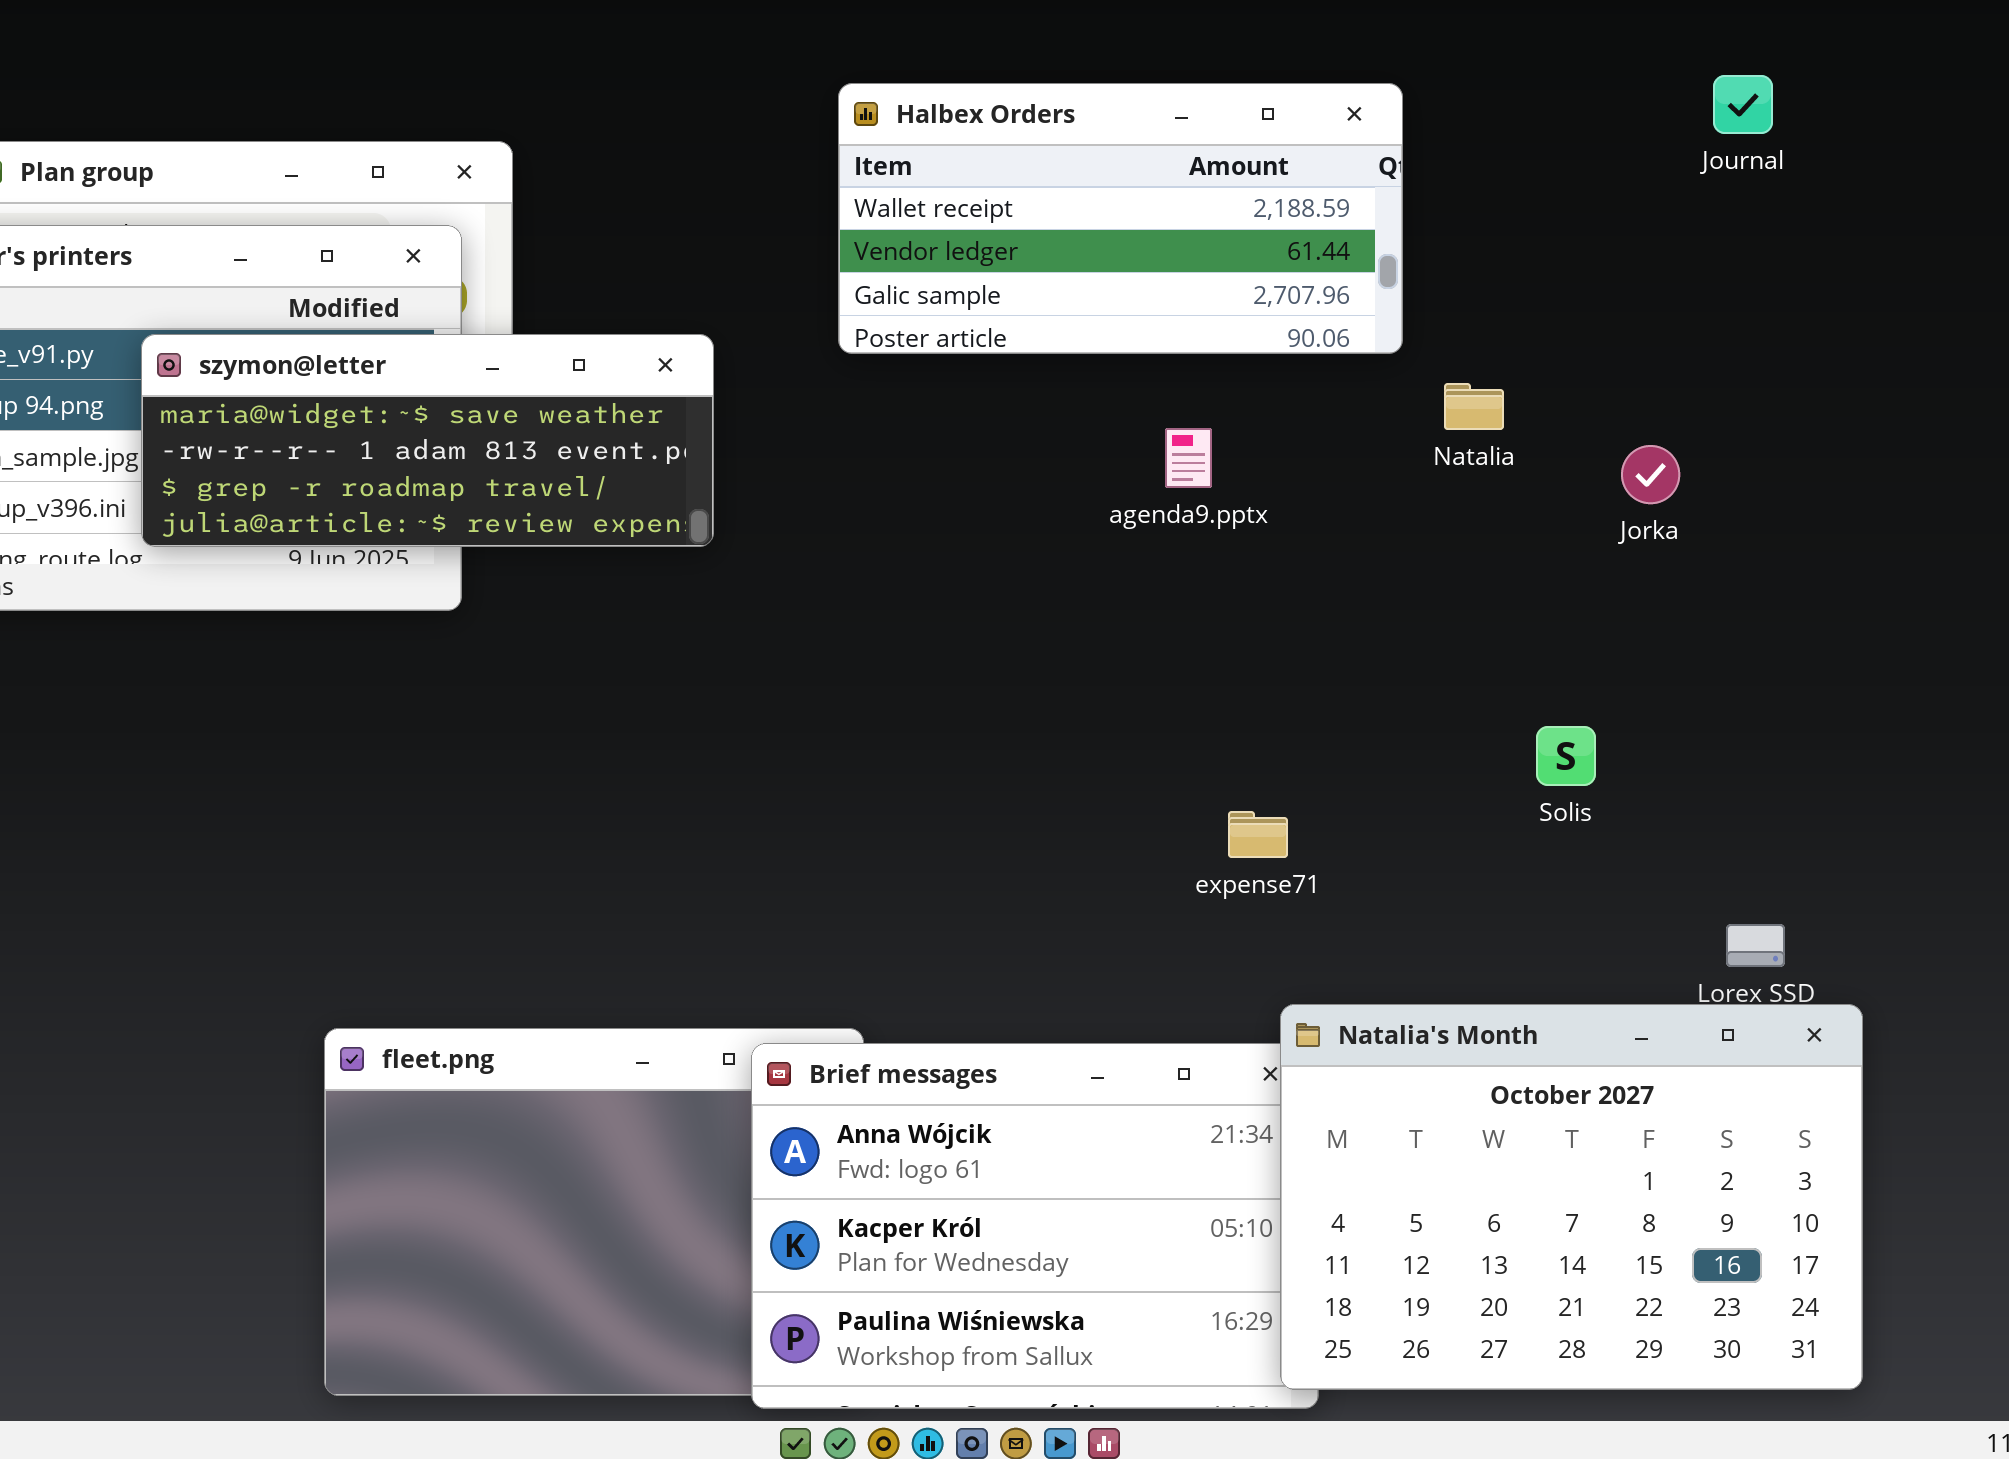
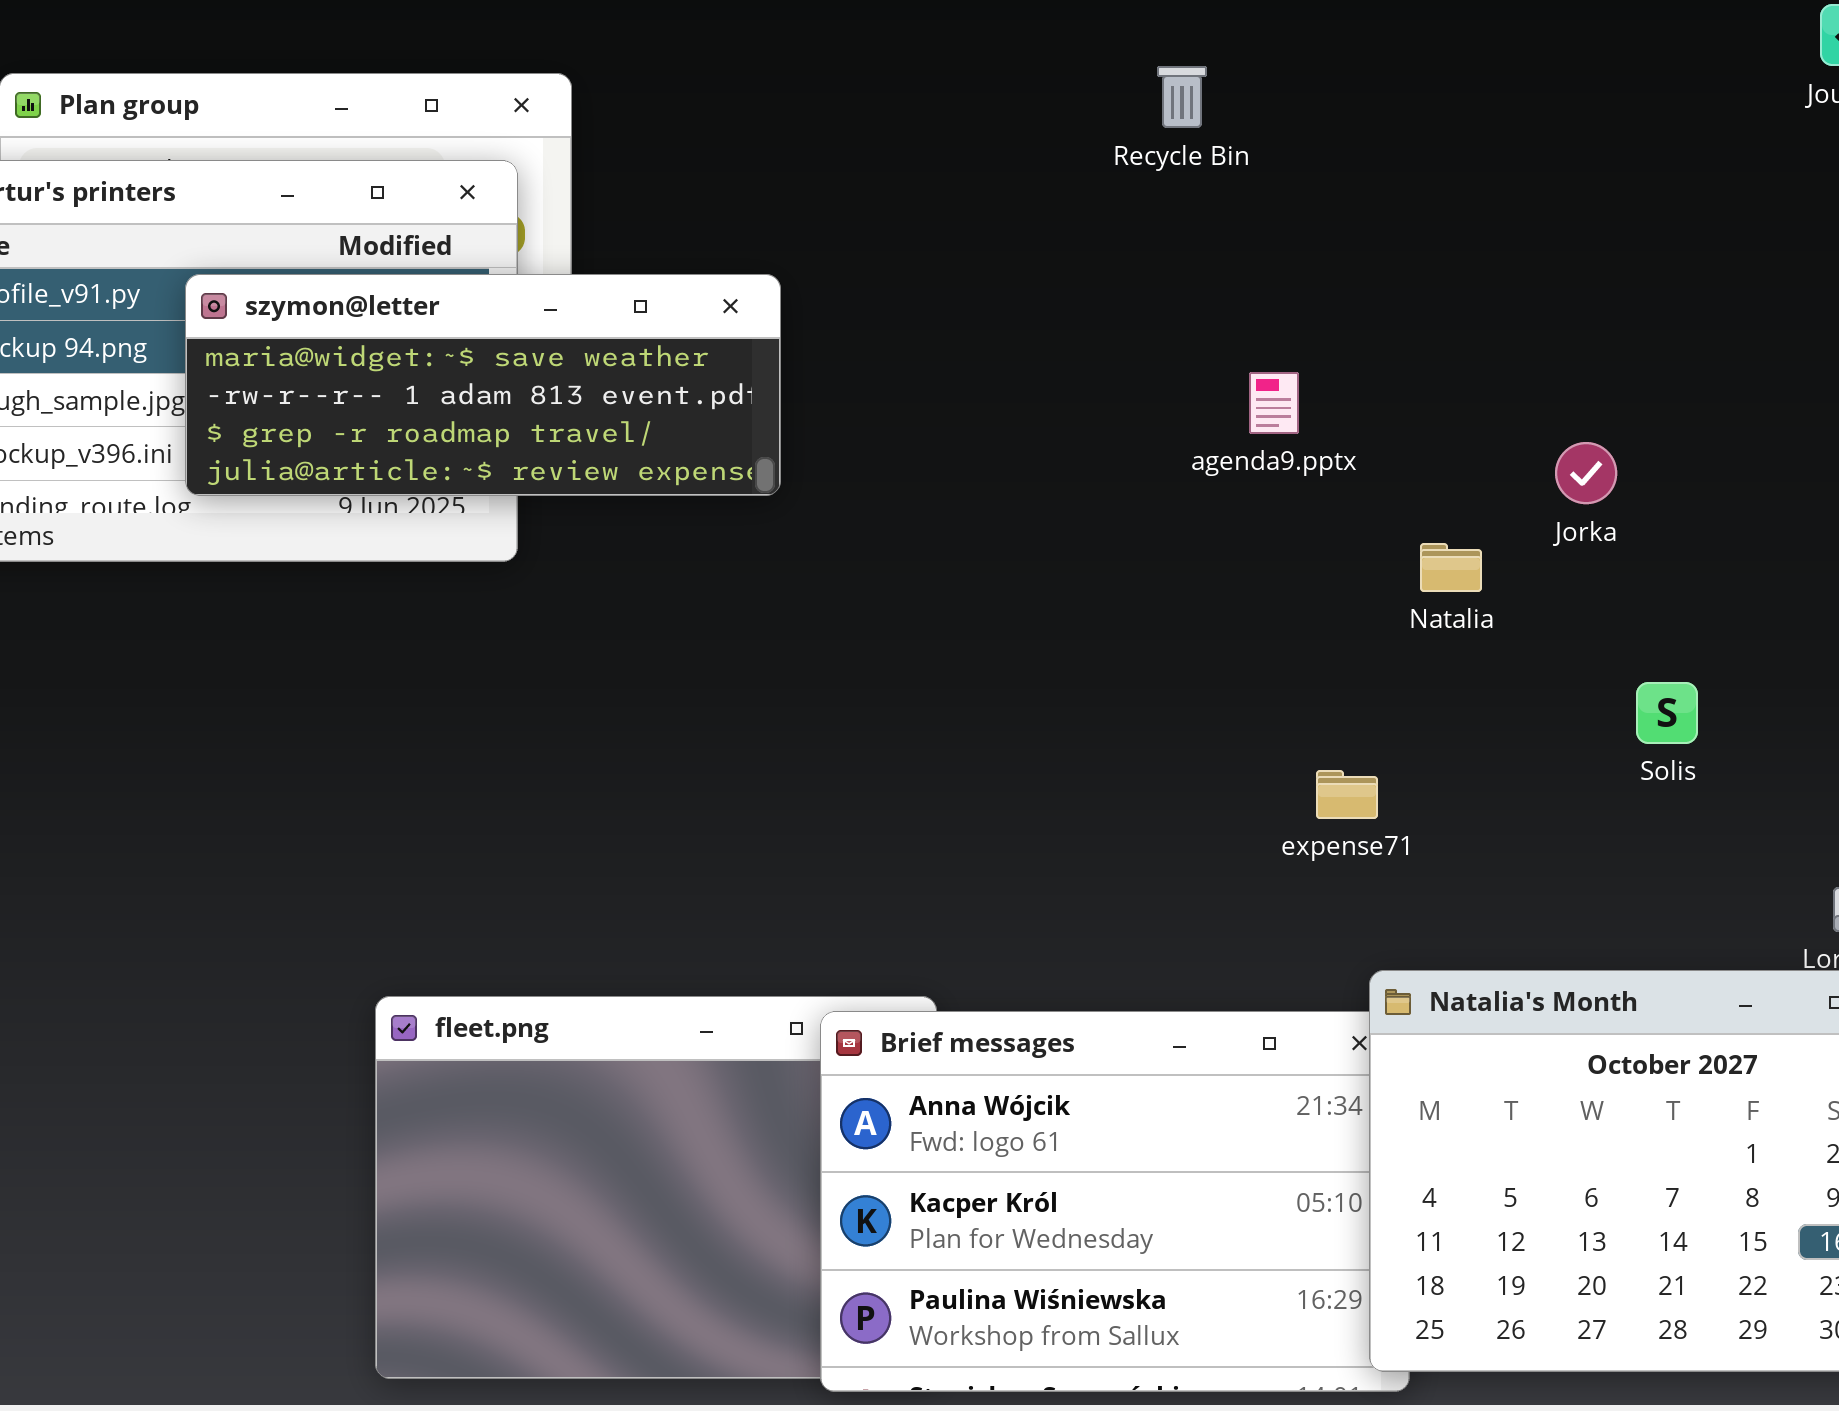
Halbex Orders: [838,83,1403,354] -> none, closed
Natalia: [1444,383,1504,430] -> [1420,543,1482,592], moved
Jorka: [1621,445,1680,504] -> [1555,442,1617,504], moved

